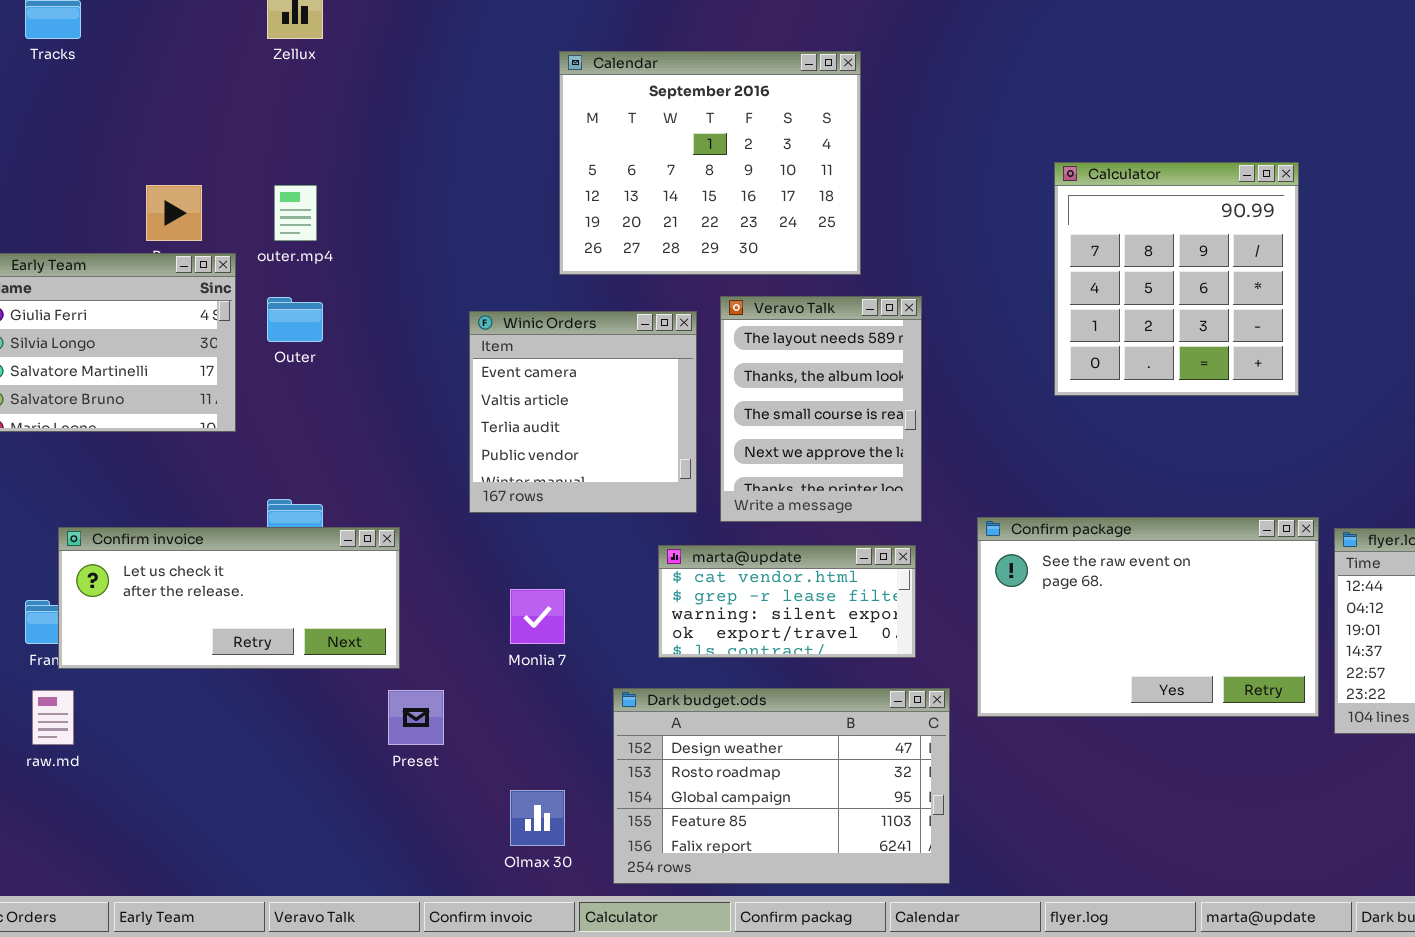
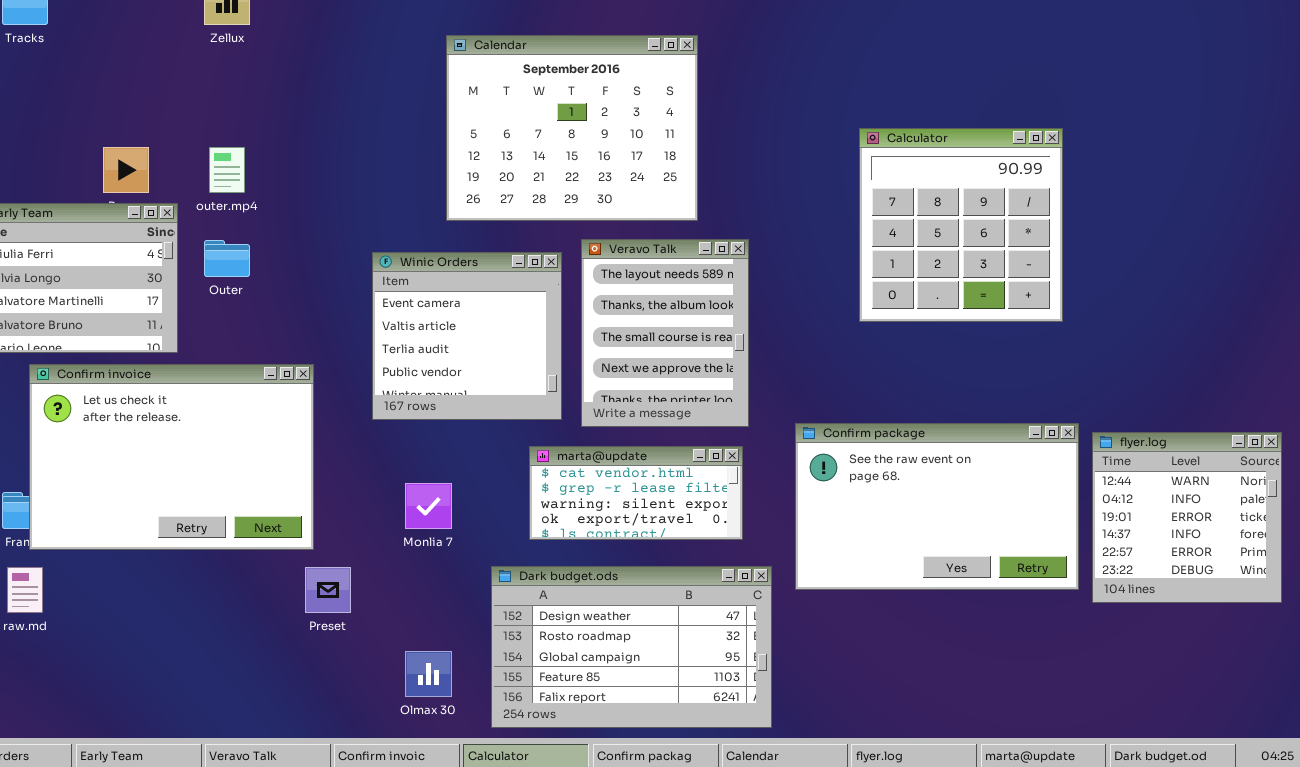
Confirm invoice: [58,527,400,669] -> [29,364,314,550], resized

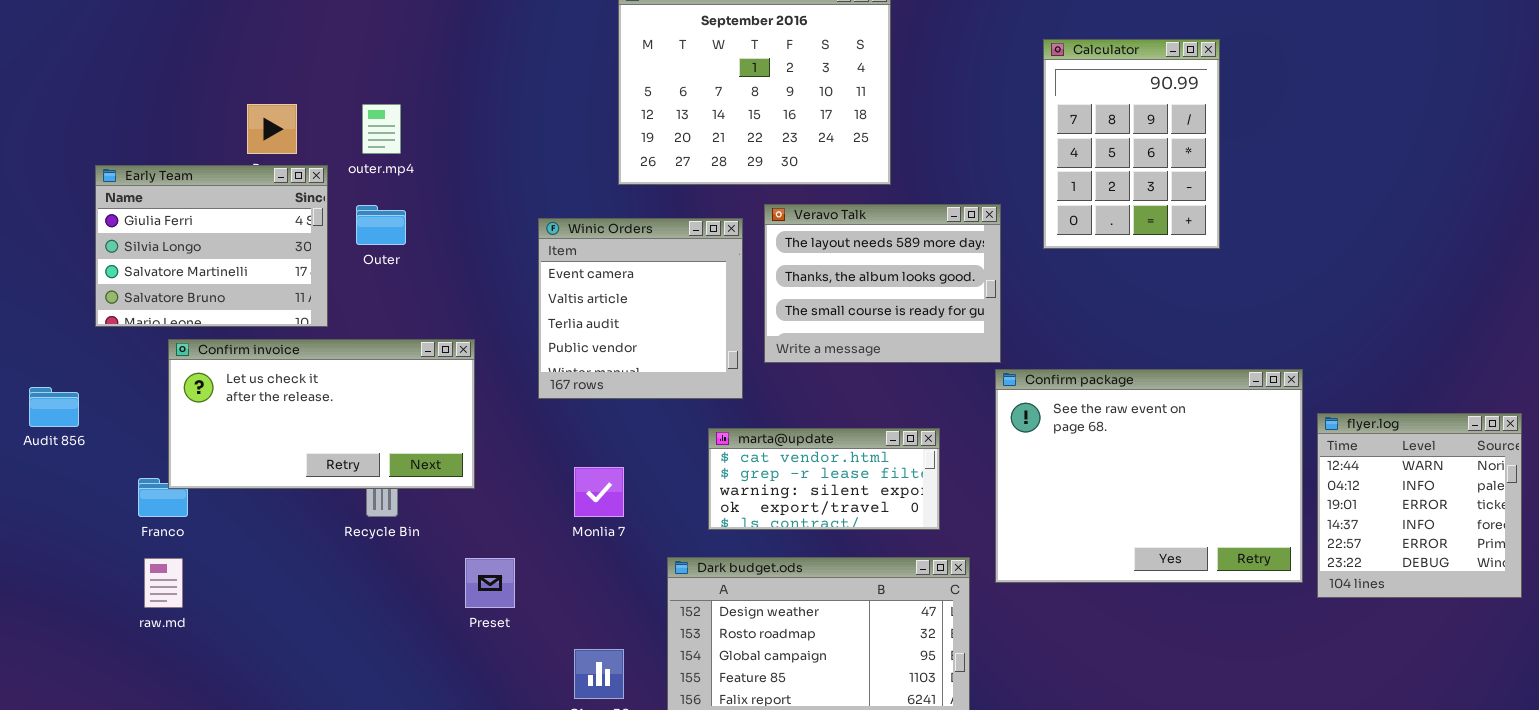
Calculator: [859,128,1063,322] -> [1043,39,1220,249], moved, resized
Veravo Talk: [581,239,749,427] -> [764,204,1001,363], resized
Confirm invoice: [29,364,314,550] -> [168,339,475,489], resized
Confirm package: [795,423,1079,590] -> [995,369,1303,583], resized

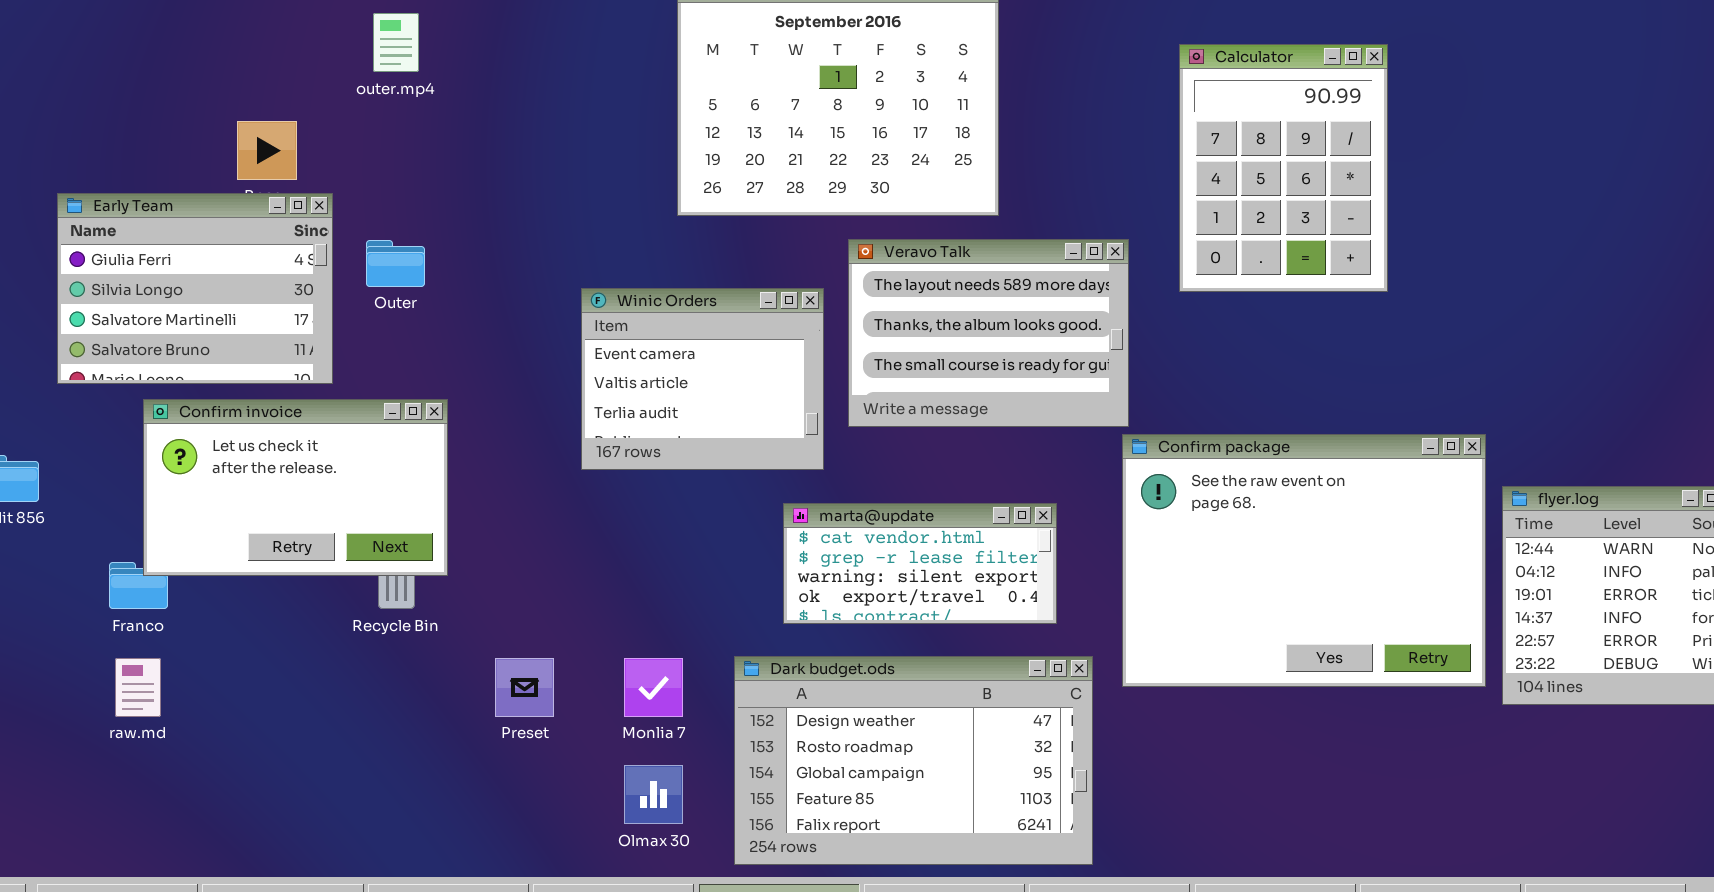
outer.mp4: [362,104,401,154] -> [373,13,419,72], moved
Winic Orders: [538,218,743,399] -> [581,288,824,470], resized
Confirm invoice: [168,339,475,489] -> [143,399,448,576], resized
Monlia 7: [574,467,624,517] -> [624,658,683,717], moved

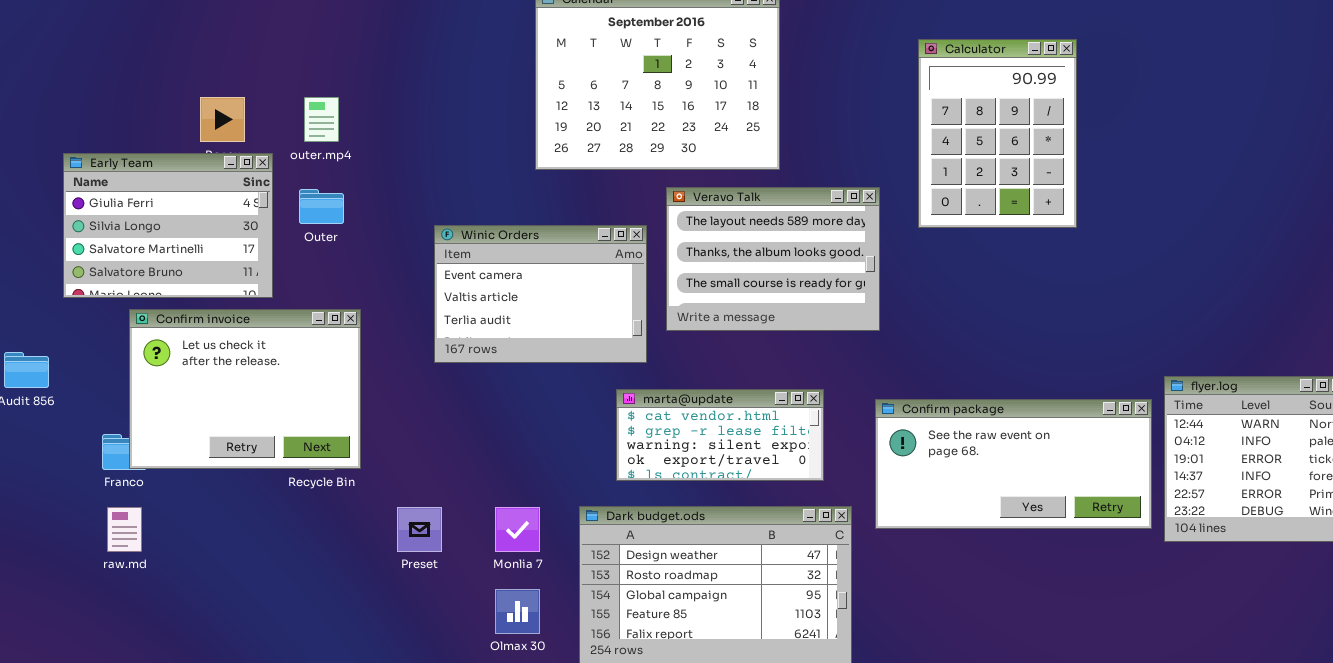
outer.mp4: [373,13,419,72] -> [304,97,339,142], moved
Winic Orders: [581,288,824,470] -> [434,225,647,363], resized
Confirm invoice: [143,399,448,576] -> [129,309,361,469], resized
Confirm package: [1122,434,1486,687] -> [875,399,1152,529], resized

